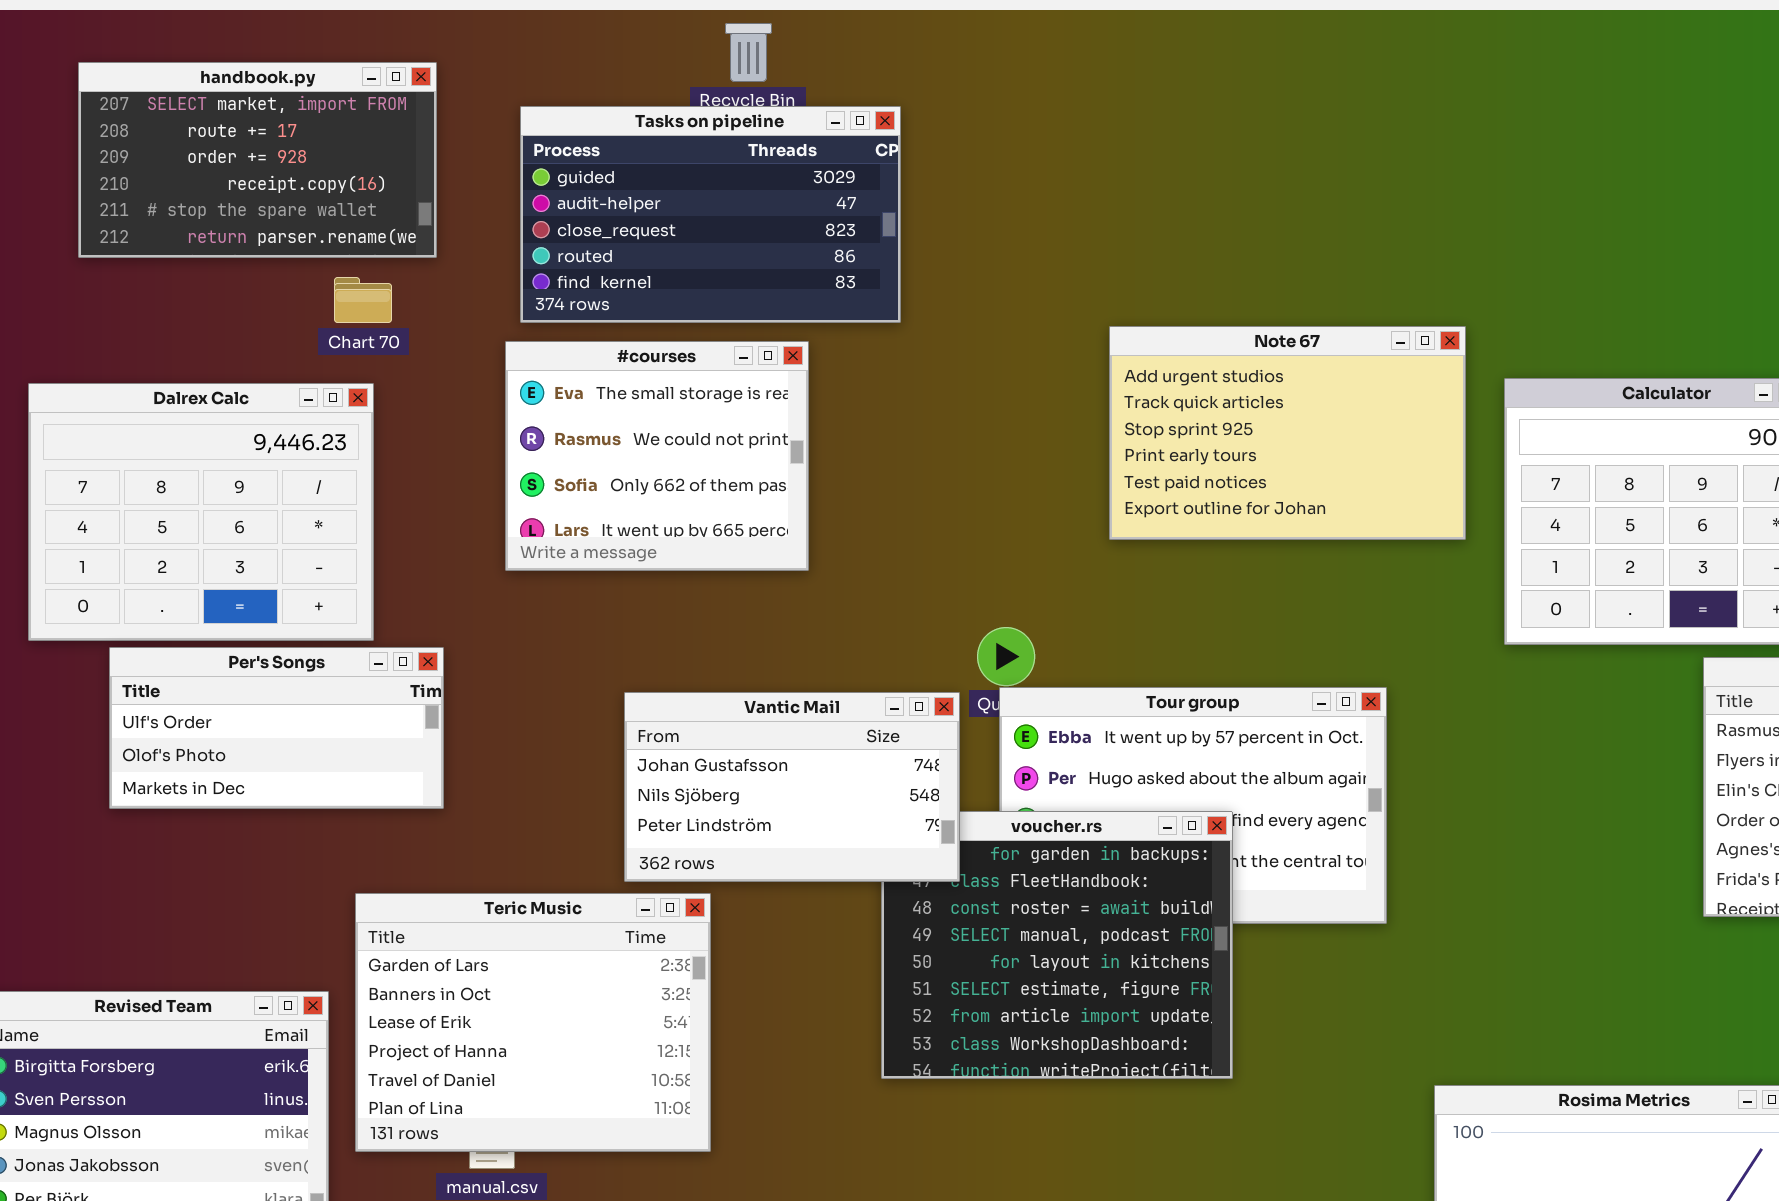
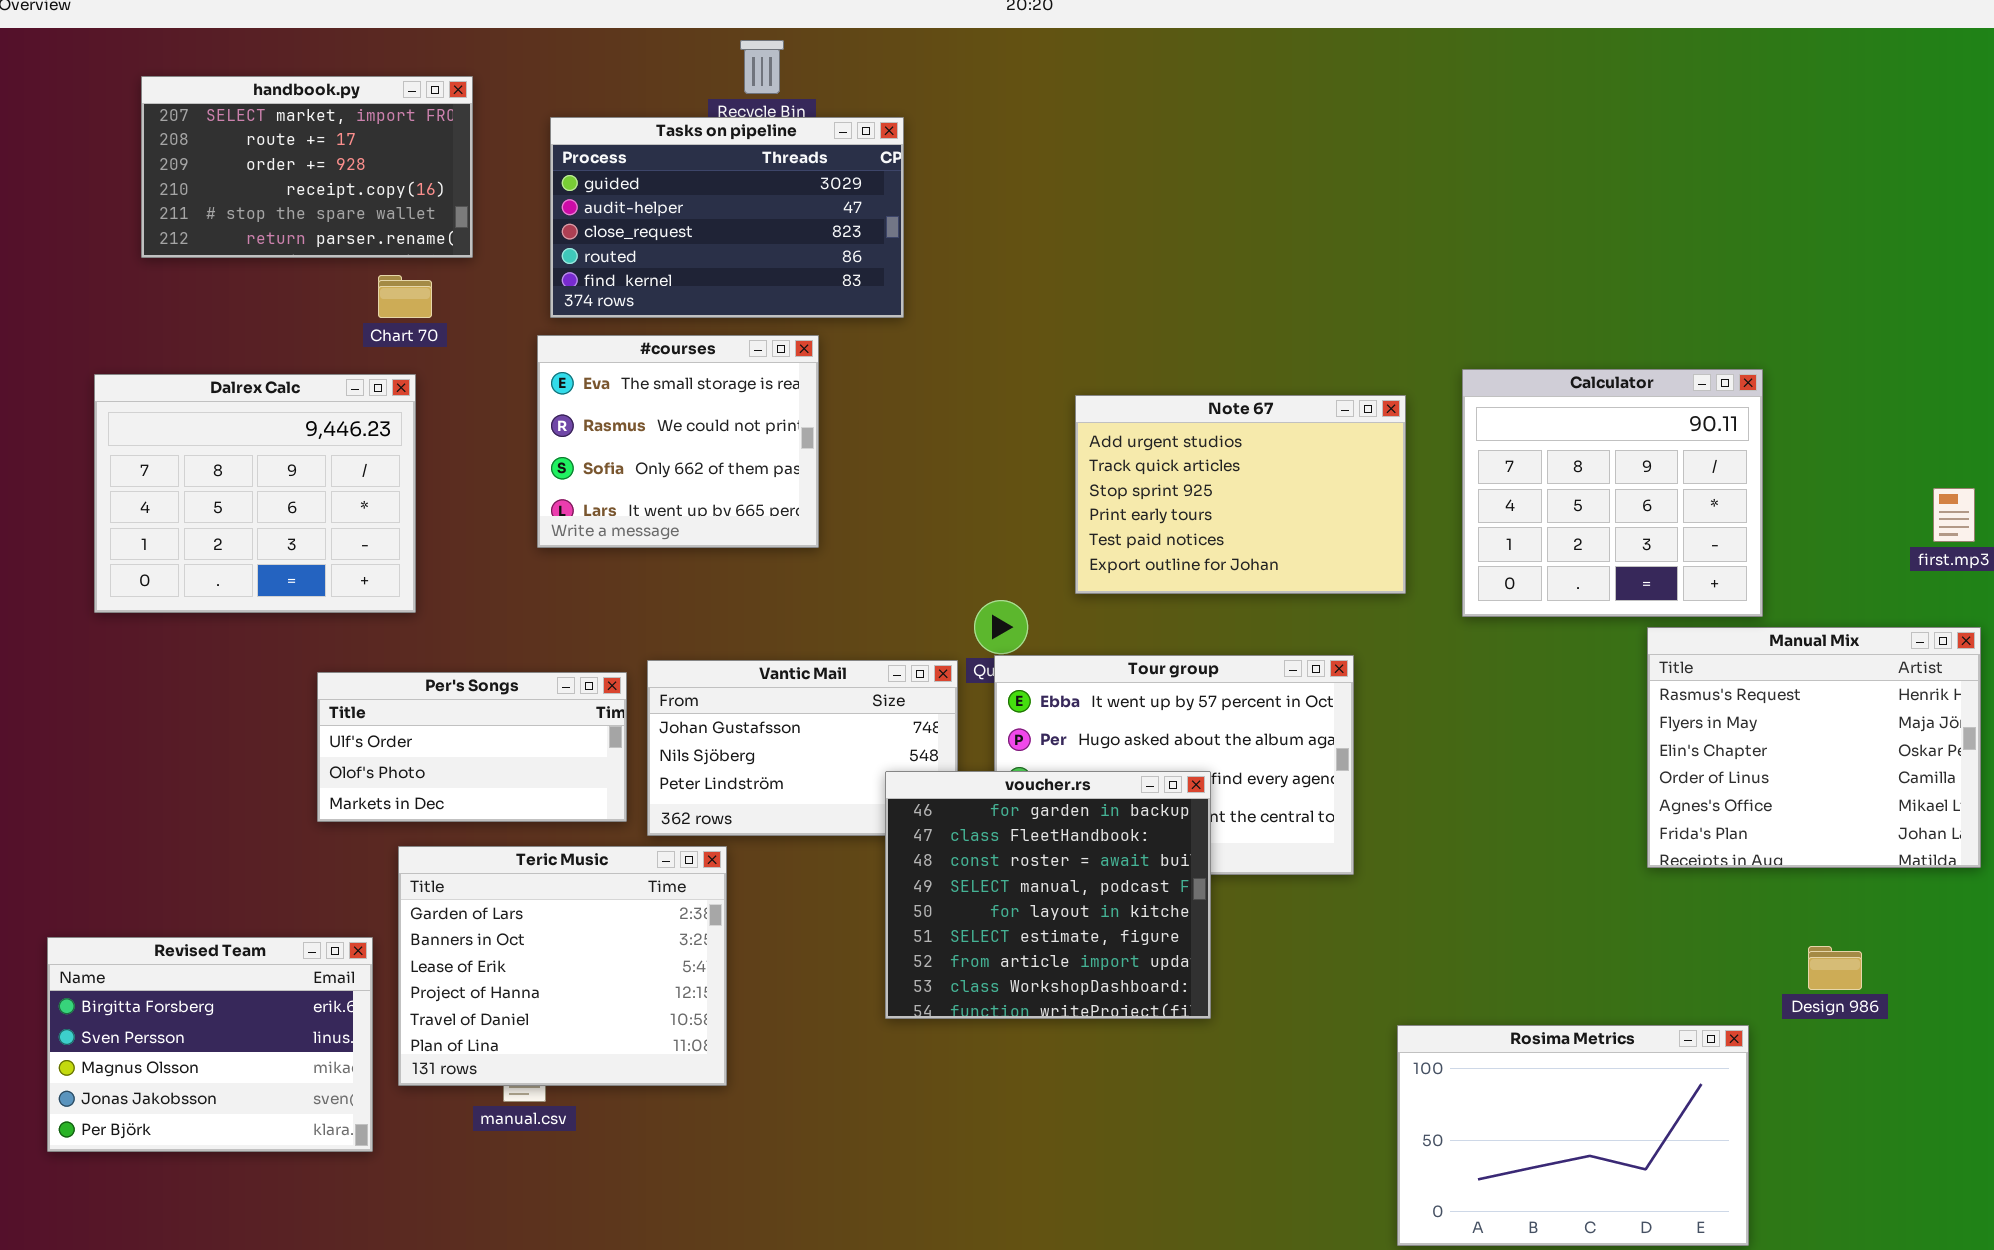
Note 67: [1109,326,1466,540] -> [1075,395,1406,594], moved
Per's Songs: [109,647,444,809] -> [317,672,627,822], moved
voucher.rs: [881,811,1233,1079] -> [885,771,1211,1019], raised

